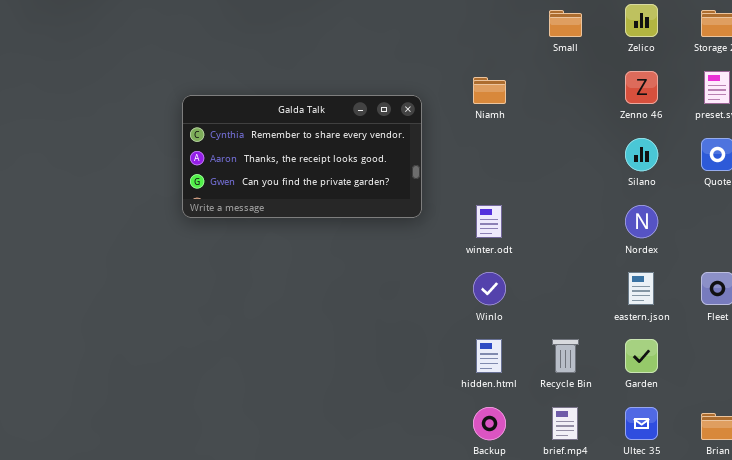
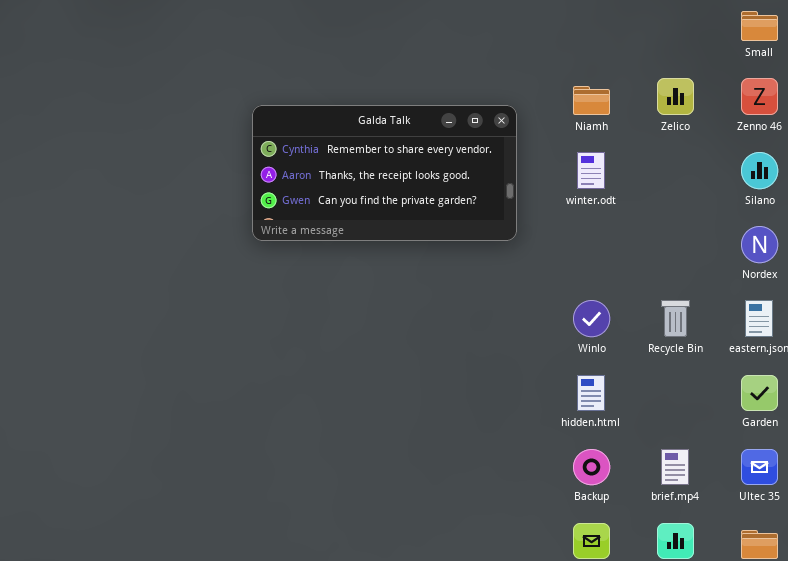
Zelico: [625,4,658,37] -> [657,78,694,115], moved
Small: [549,10,582,37] -> [741,11,778,41], moved
winter.odt: [476,205,502,238] -> [577,152,605,189], moved
Recycle Bin: [552,339,579,373] -> [661,300,690,337], moved

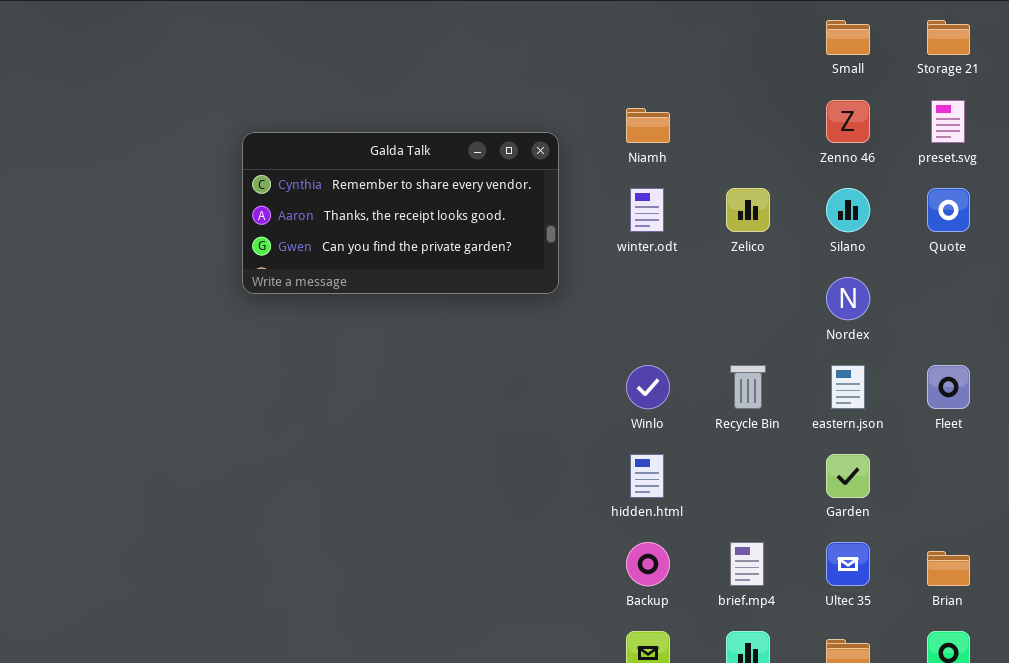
Zelico: [657,78,694,115] -> [726,188,770,232], moved

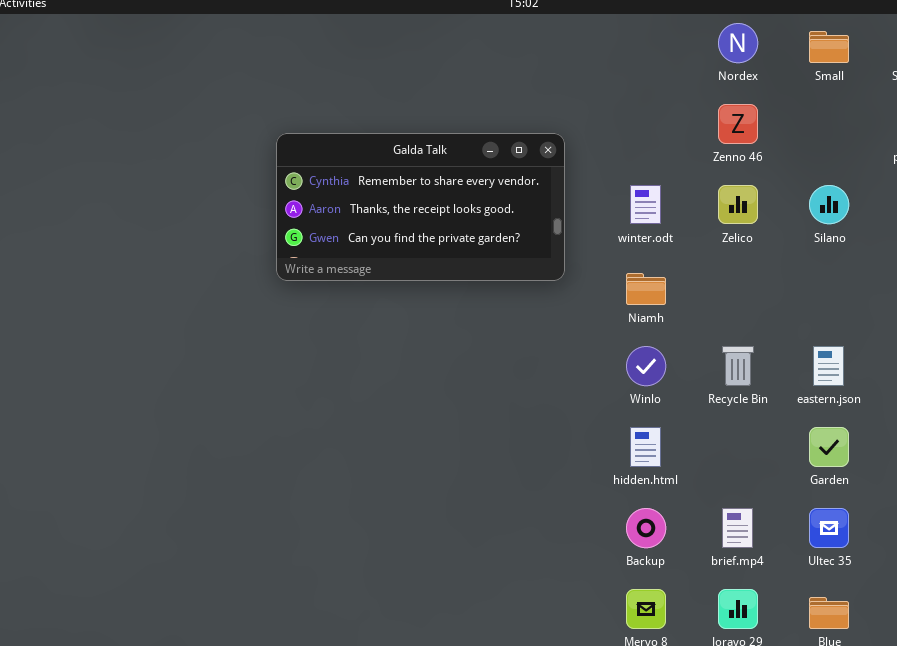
Zenno 46: [826,100,870,143] -> [718,104,758,144], moved
Niamh: [626,108,670,143] -> [626,273,666,305], moved
Nordex: [826,277,870,320] -> [718,23,758,63], moved

